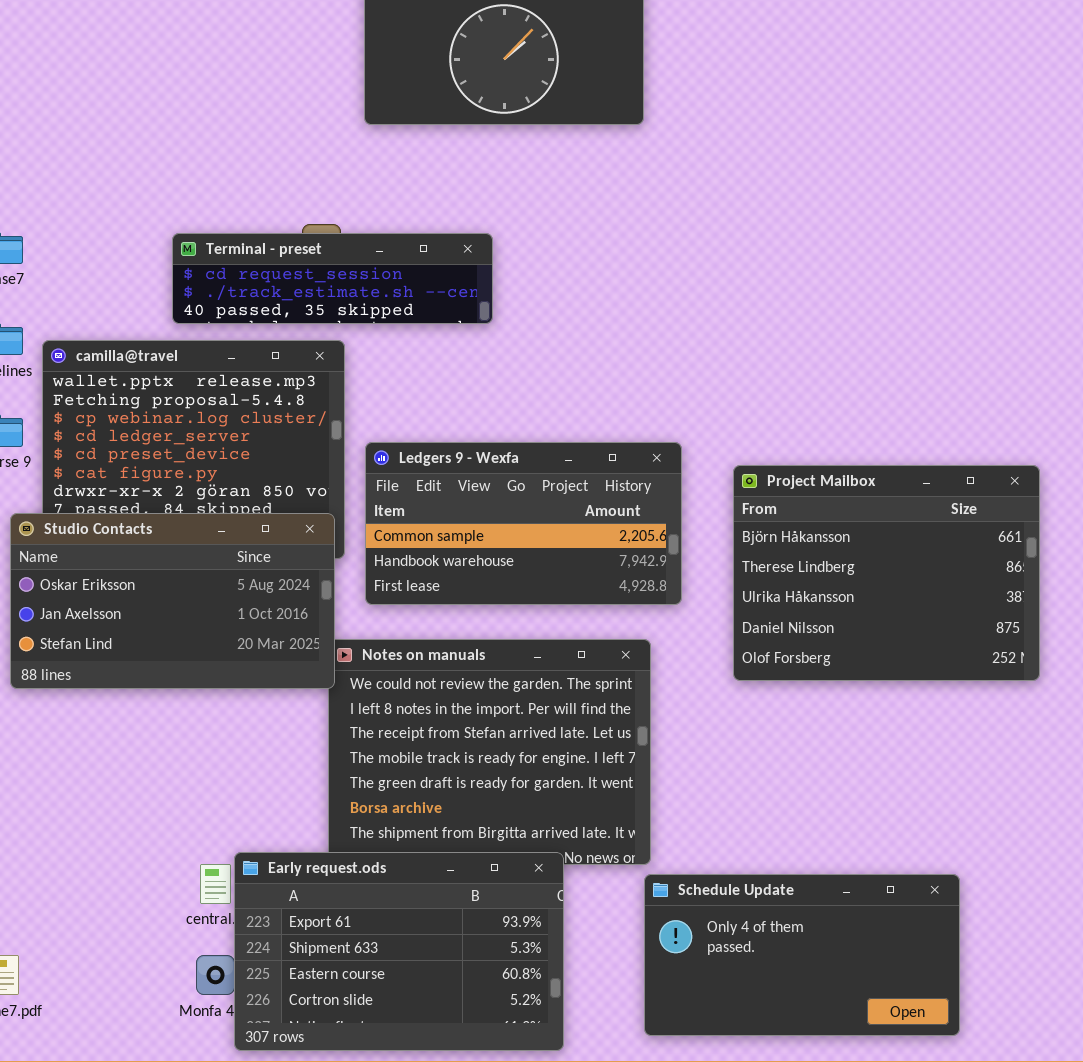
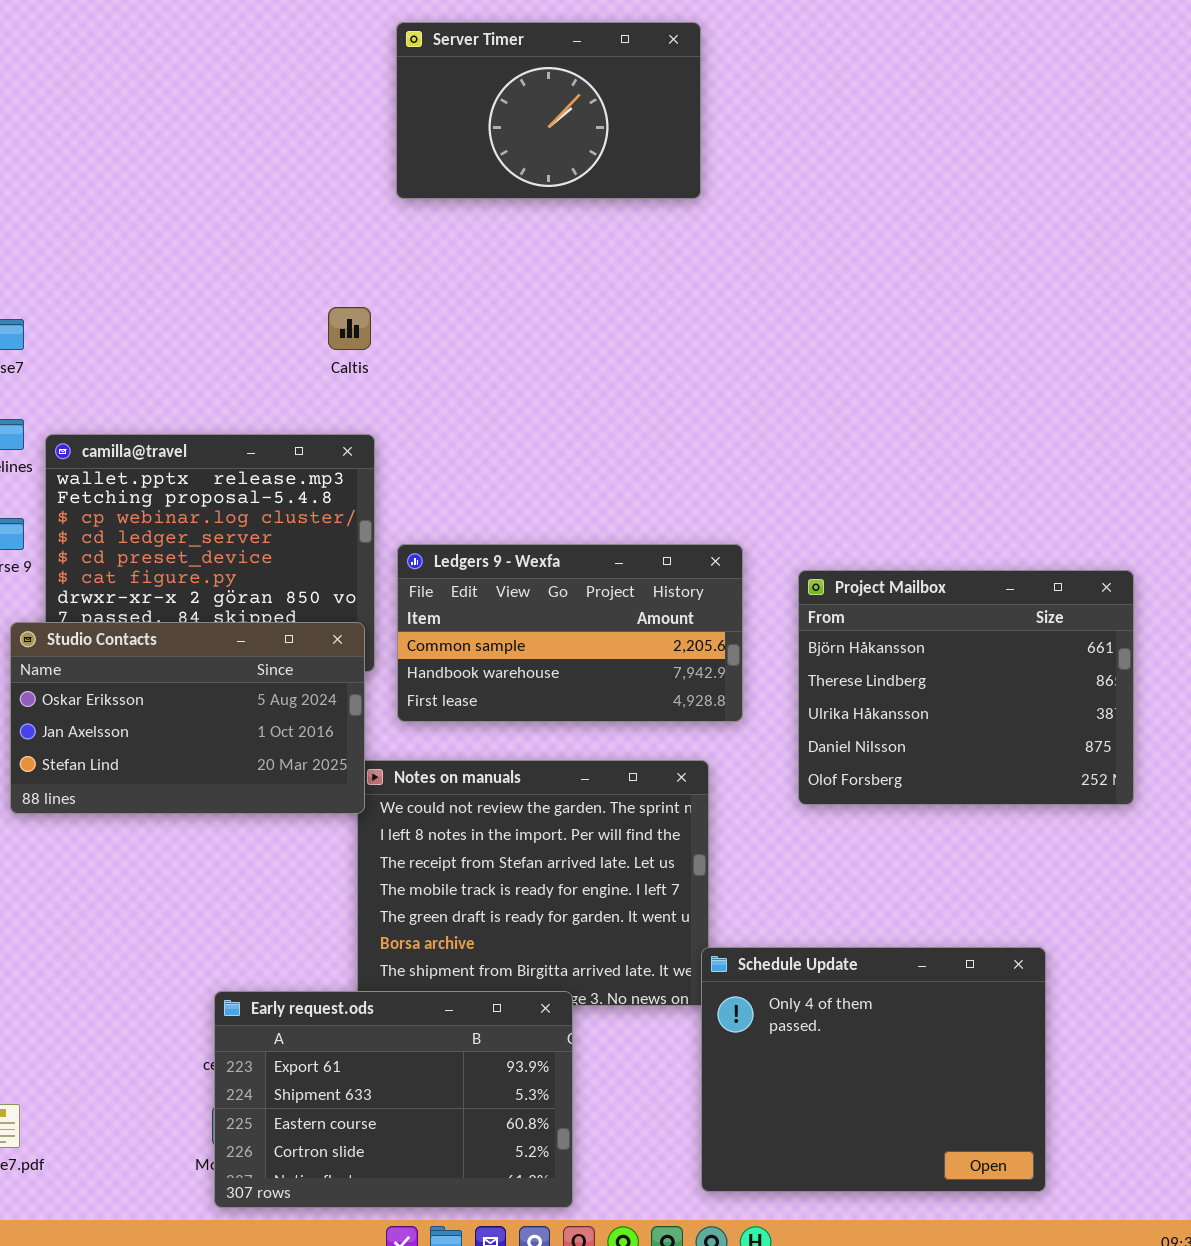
Terminal - preset: [172,233,493,324] -> none, closed
Early request.ods: [234,852,564,1051] -> [214,991,573,1208], moved
Schedule Update: [644,874,960,1036] -> [701,947,1046,1192], resized

